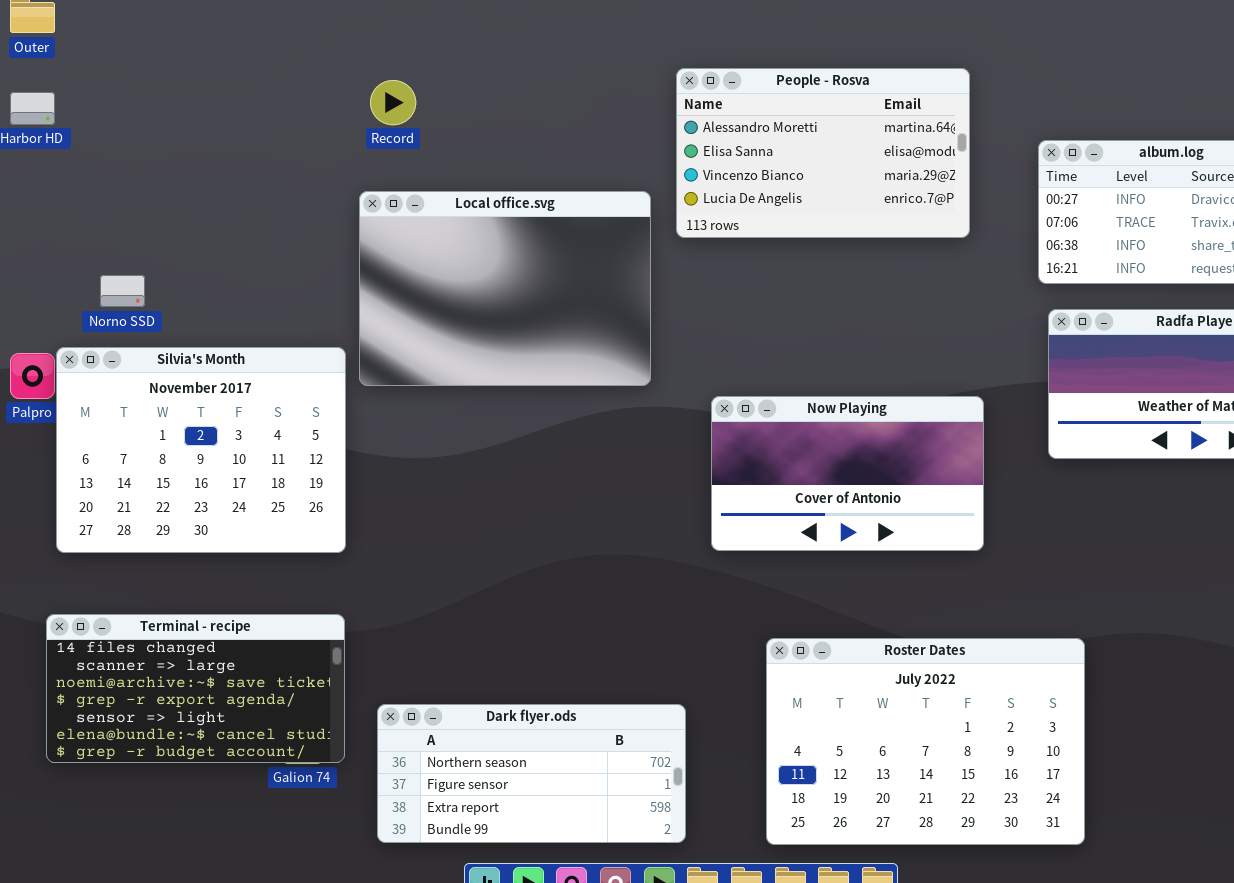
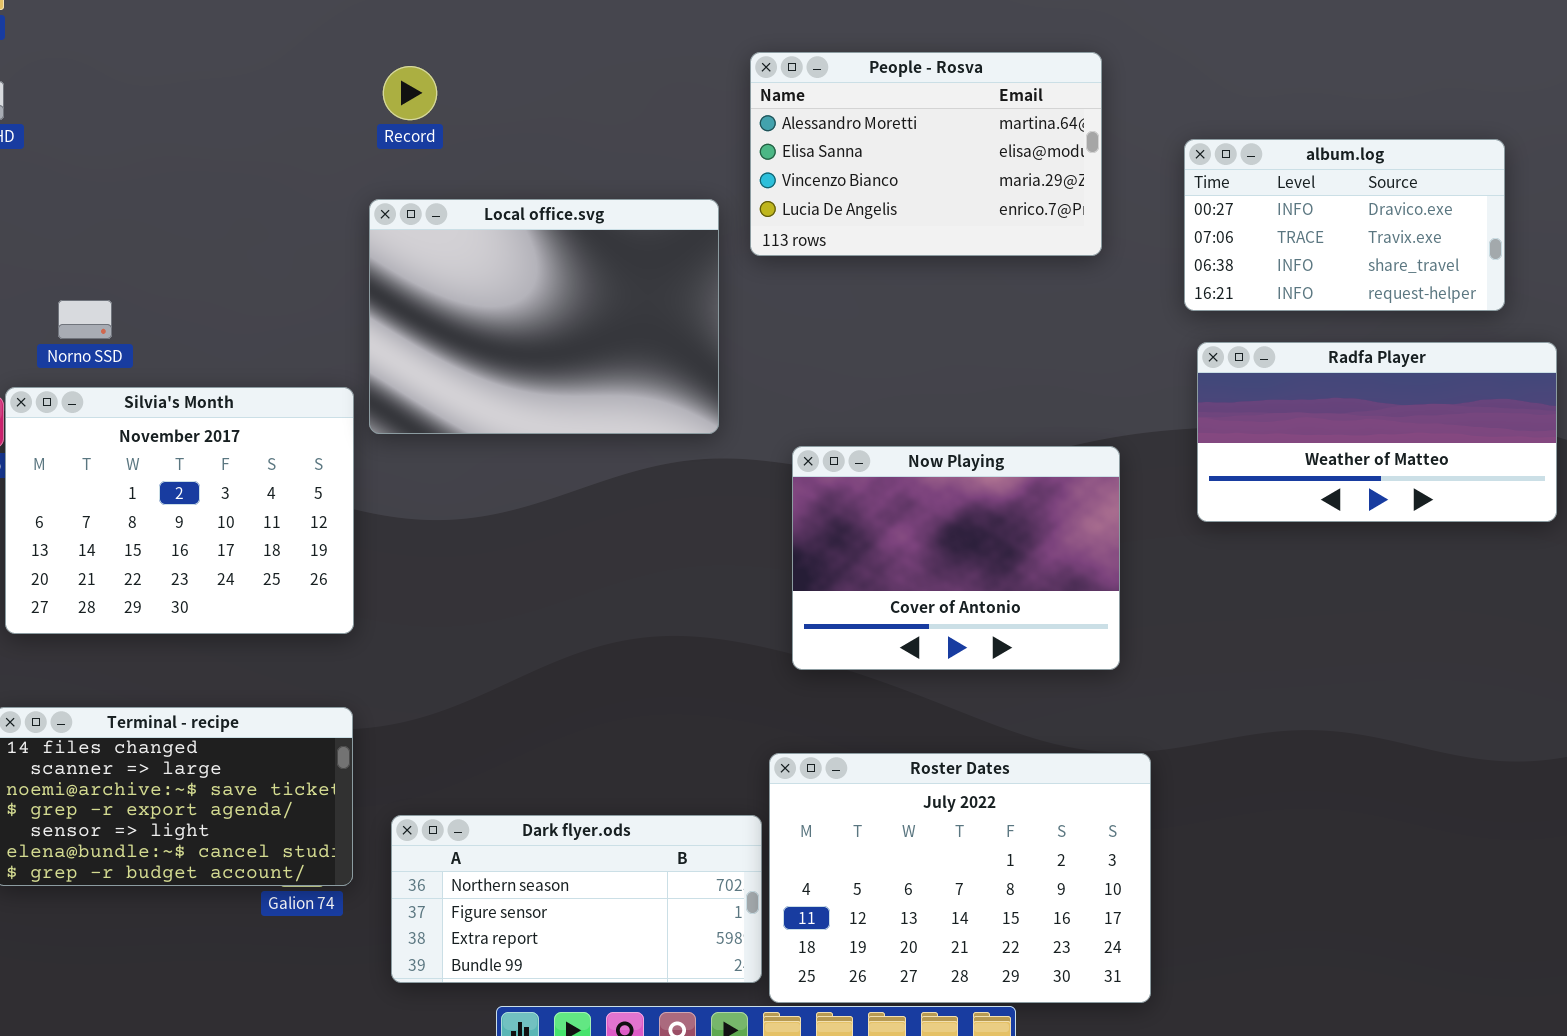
Now Playing: [711,396,984,551] -> [792,446,1120,670], resized
Roster Dates: [766,638,1085,845] -> [769,753,1151,1003], moved

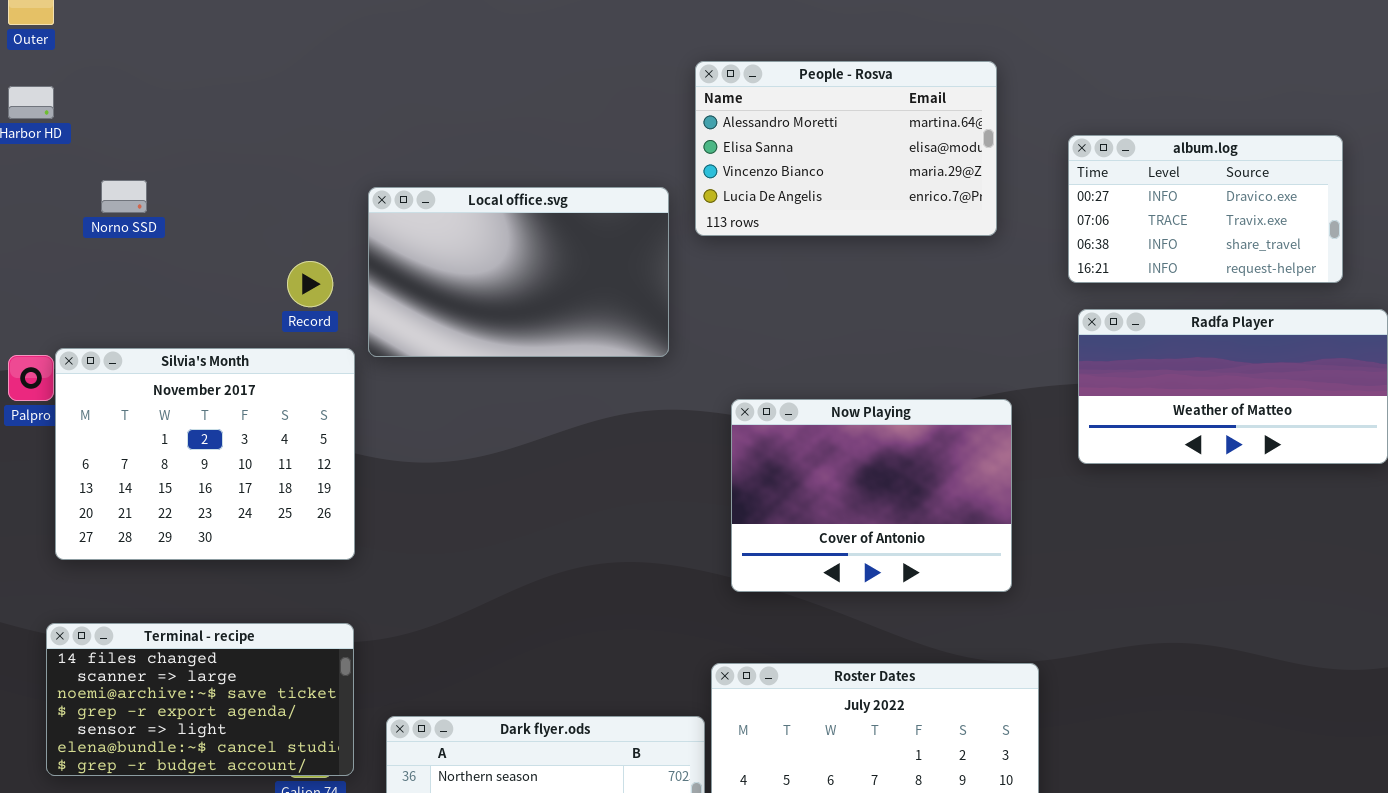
Record: [383,66,437,120] -> [287,261,333,307], moved
Local office.svg: [369,199,719,434] -> [368,187,669,357], resized
Norno SSD: [58,300,112,339] -> [101,180,147,213], moved

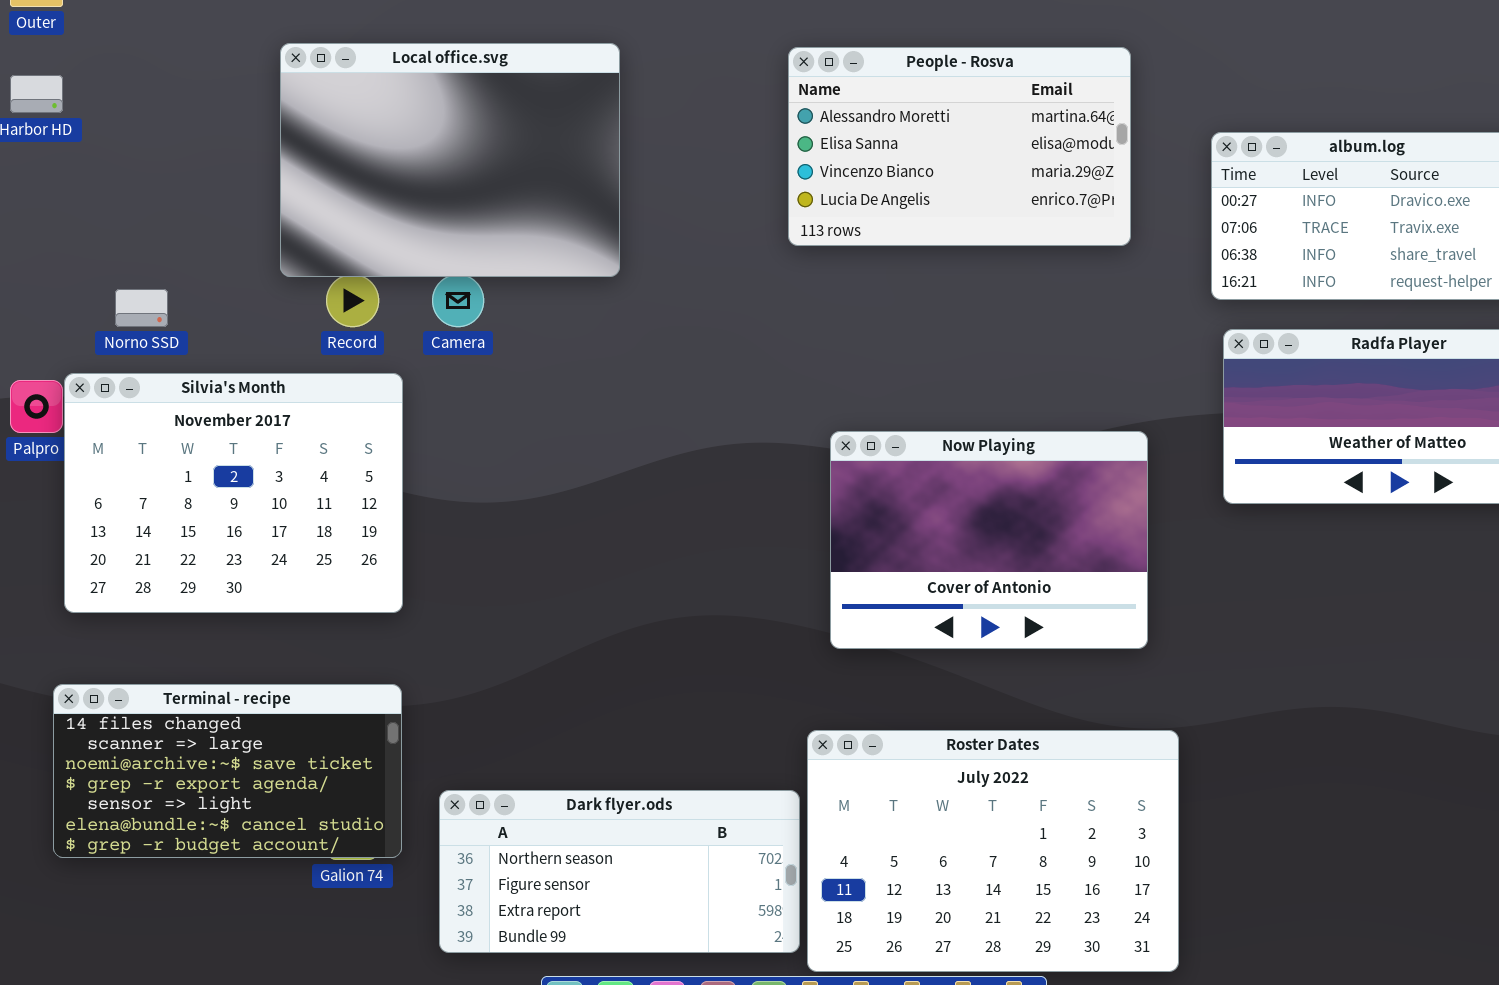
Norno SSD: [101,180,147,213] -> [115,289,168,327], moved
Local office.svg: [368,187,669,357] -> [280,43,620,277], moved, resized

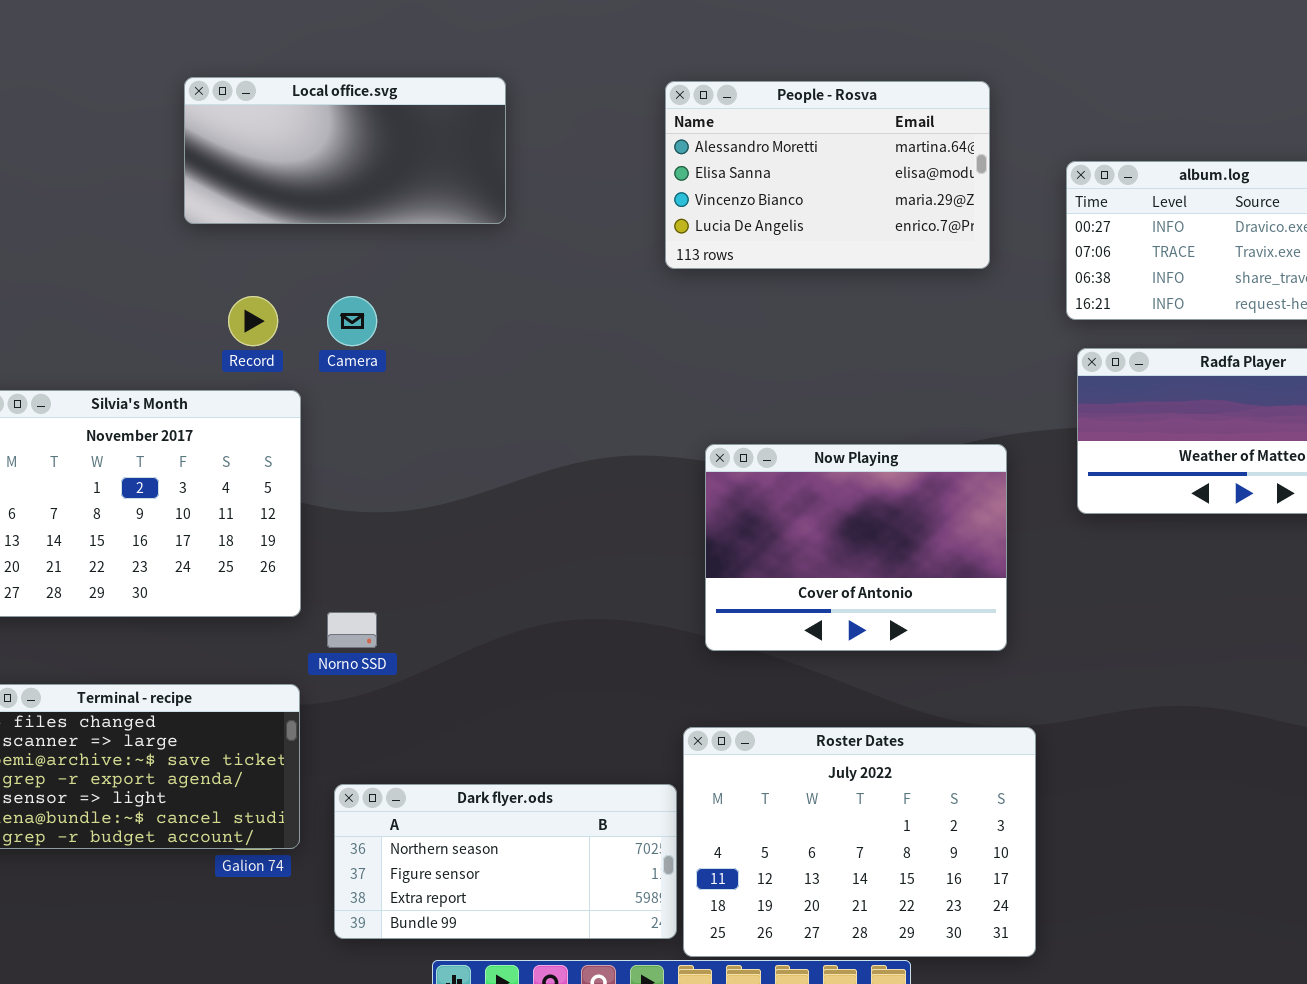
Local office.svg: [280,43,620,277] -> [184,77,506,224], resized
Norno SSD: [115,289,168,327] -> [327,612,377,648], moved

